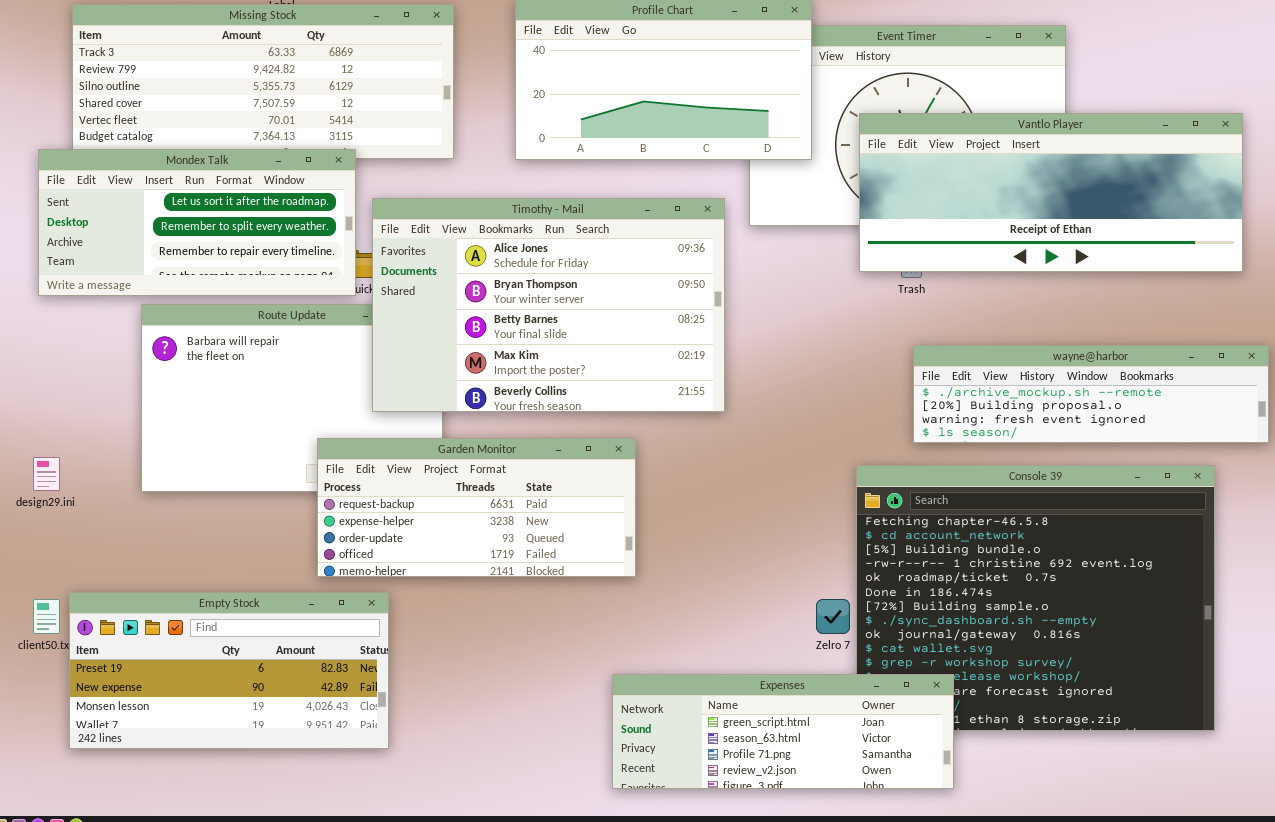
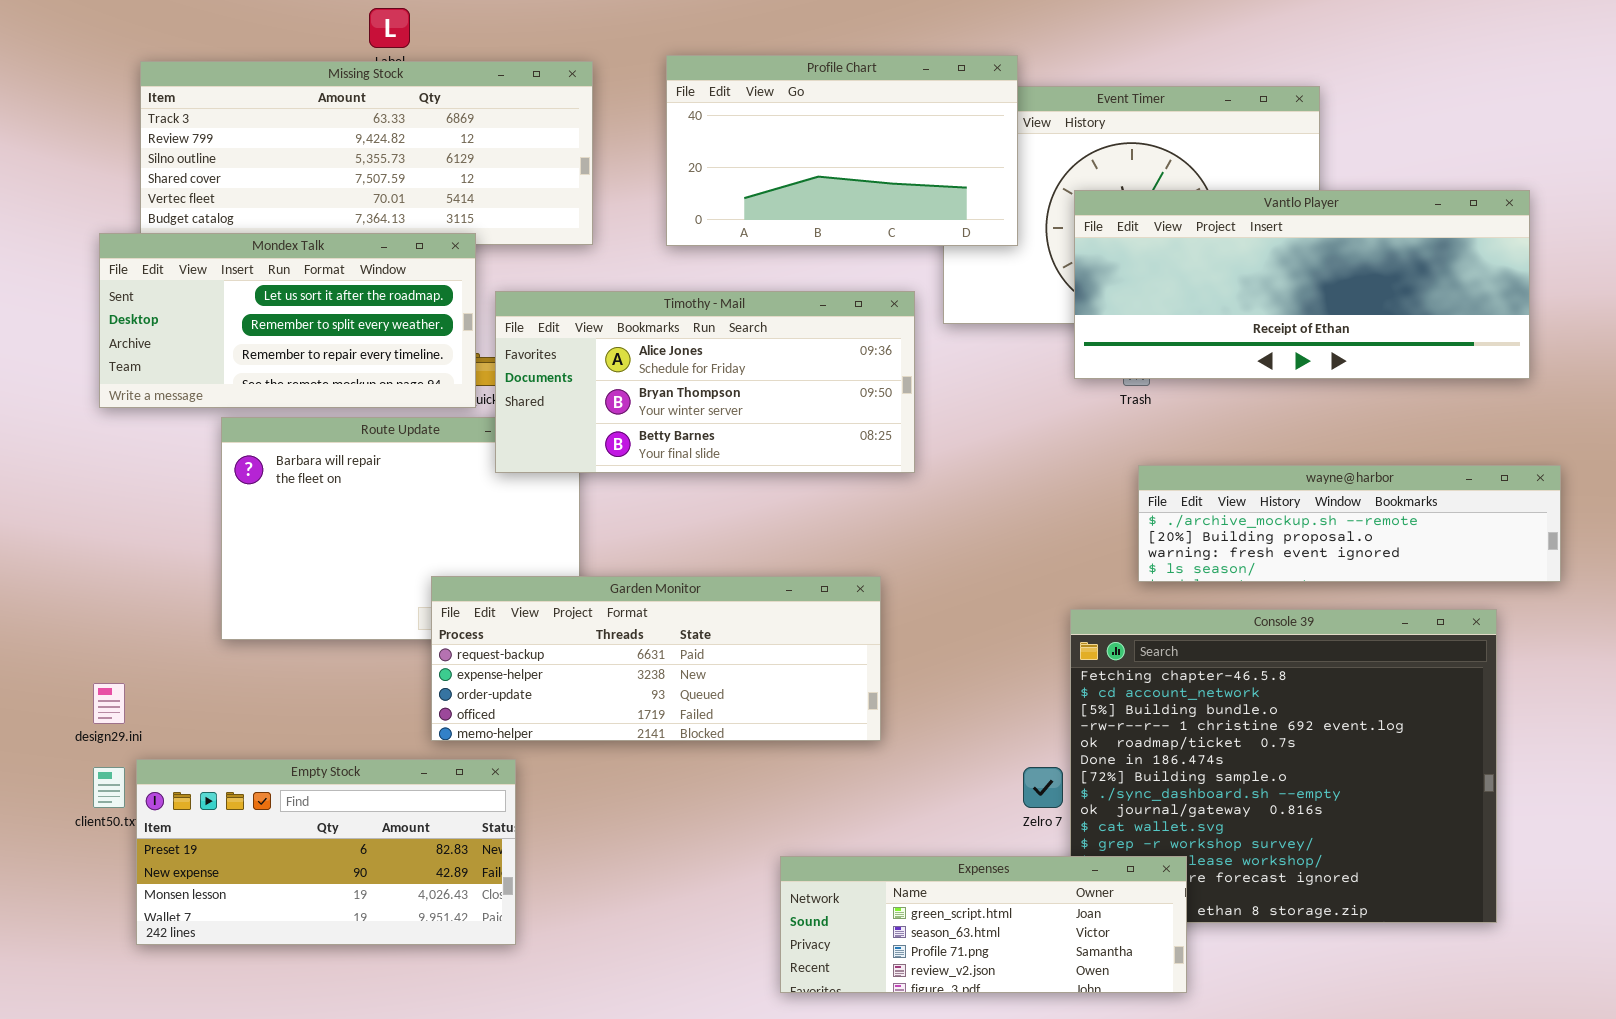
Timothy - Mail: [372,198,725,412] -> [495,291,915,473], resized
Garden Monitor: [317,438,636,577] -> [431,576,881,741], resized
design29.ini: [33,457,60,491] -> [93,683,125,724], moved

